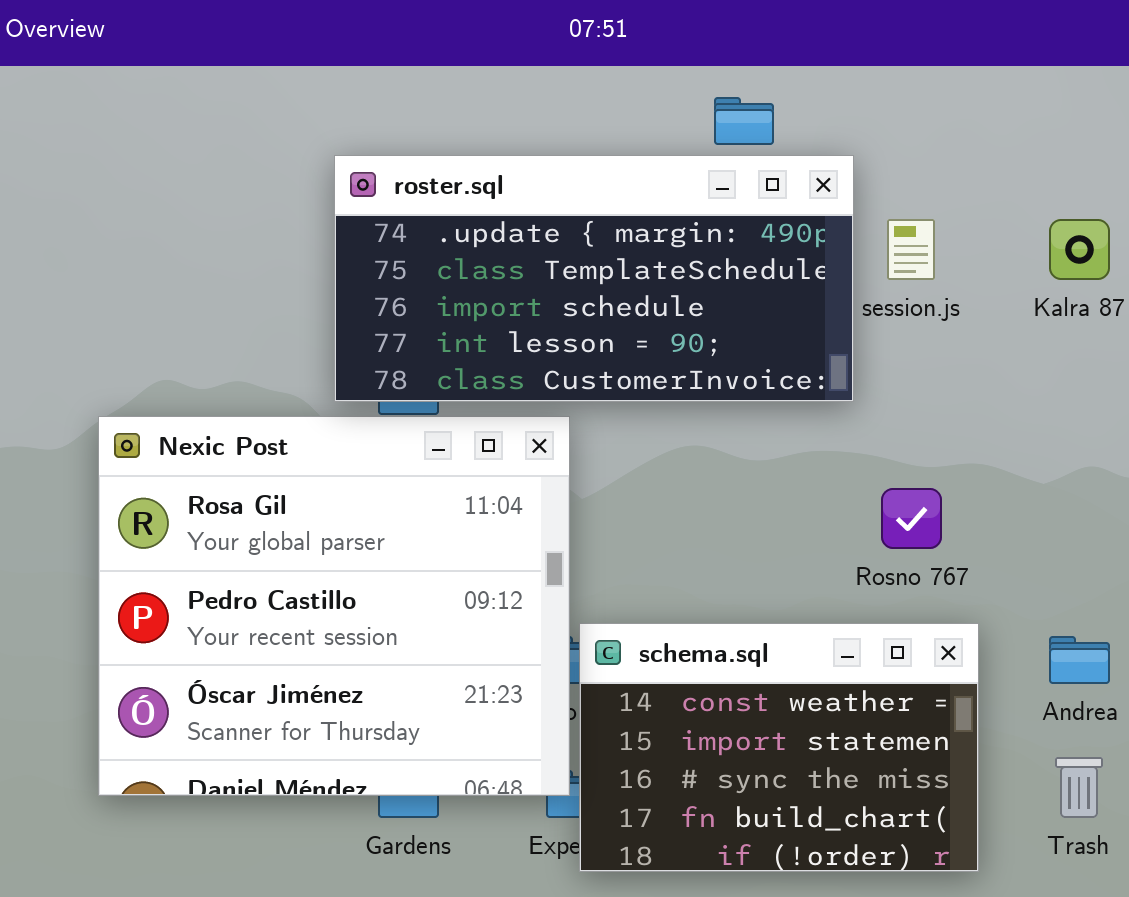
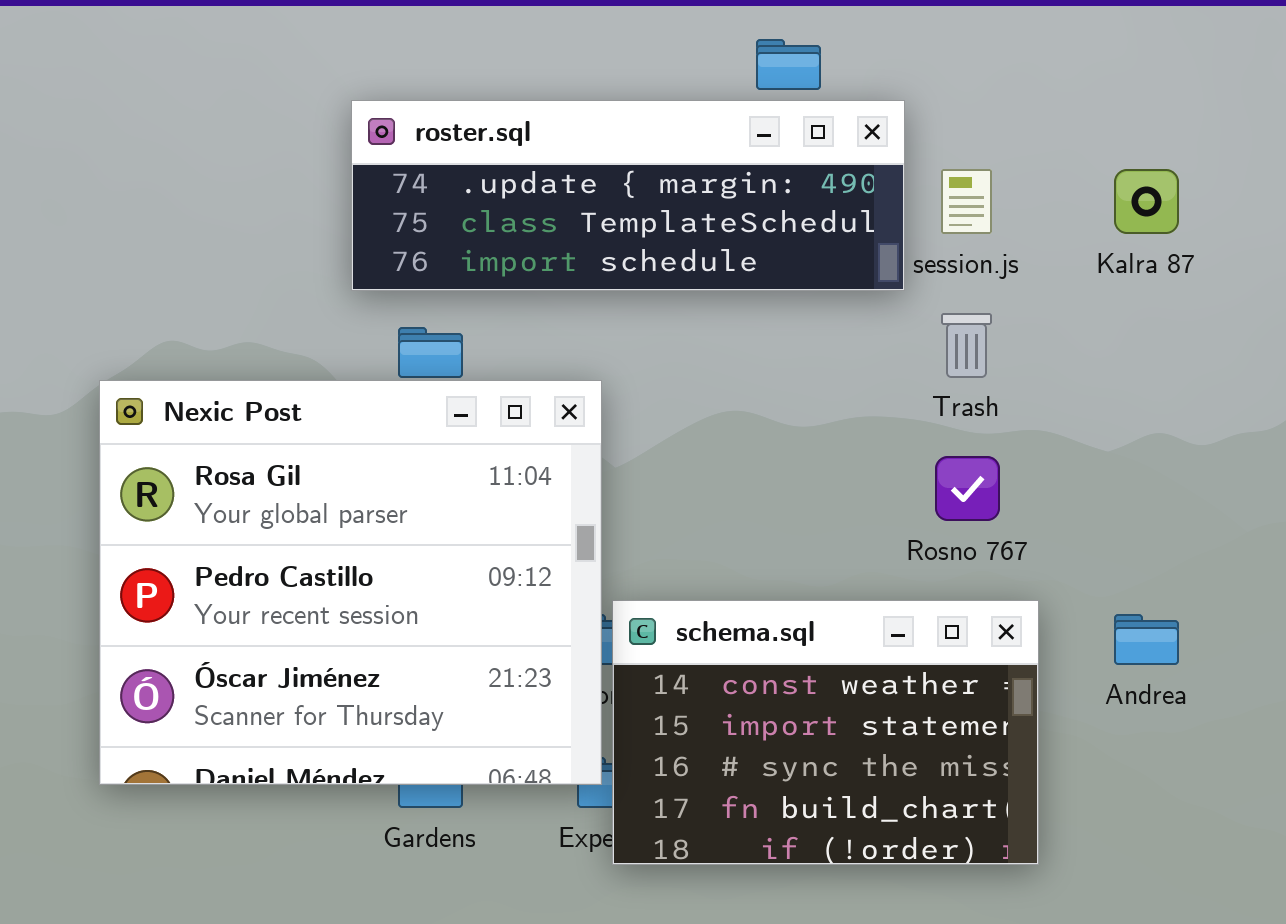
roster.sql: [334,155,854,402] -> [351,100,905,291], resized
Trash: [1055,757,1103,818] -> [941,313,992,378], moved

